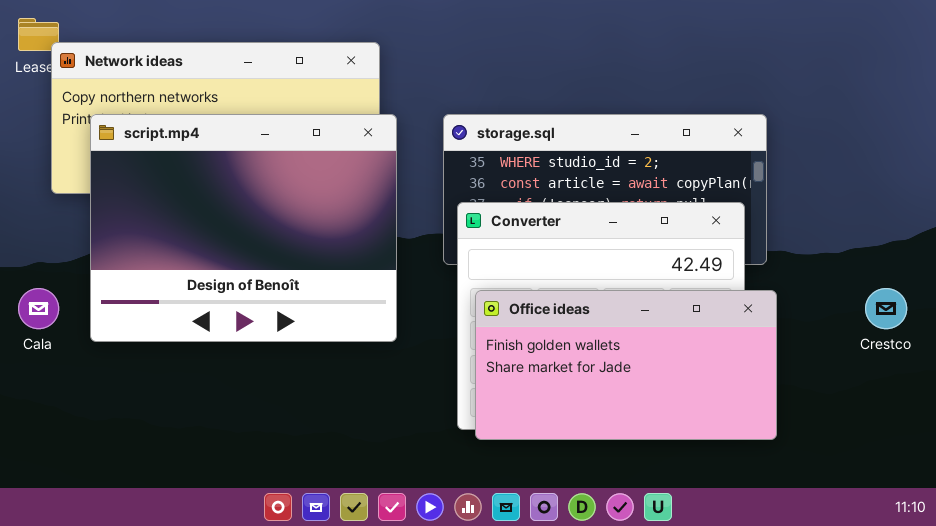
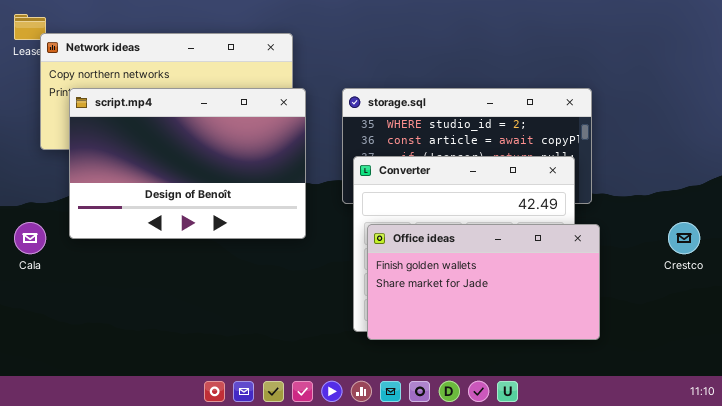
script.mp4: [90,114,397,342] -> [69,88,306,239], resized

